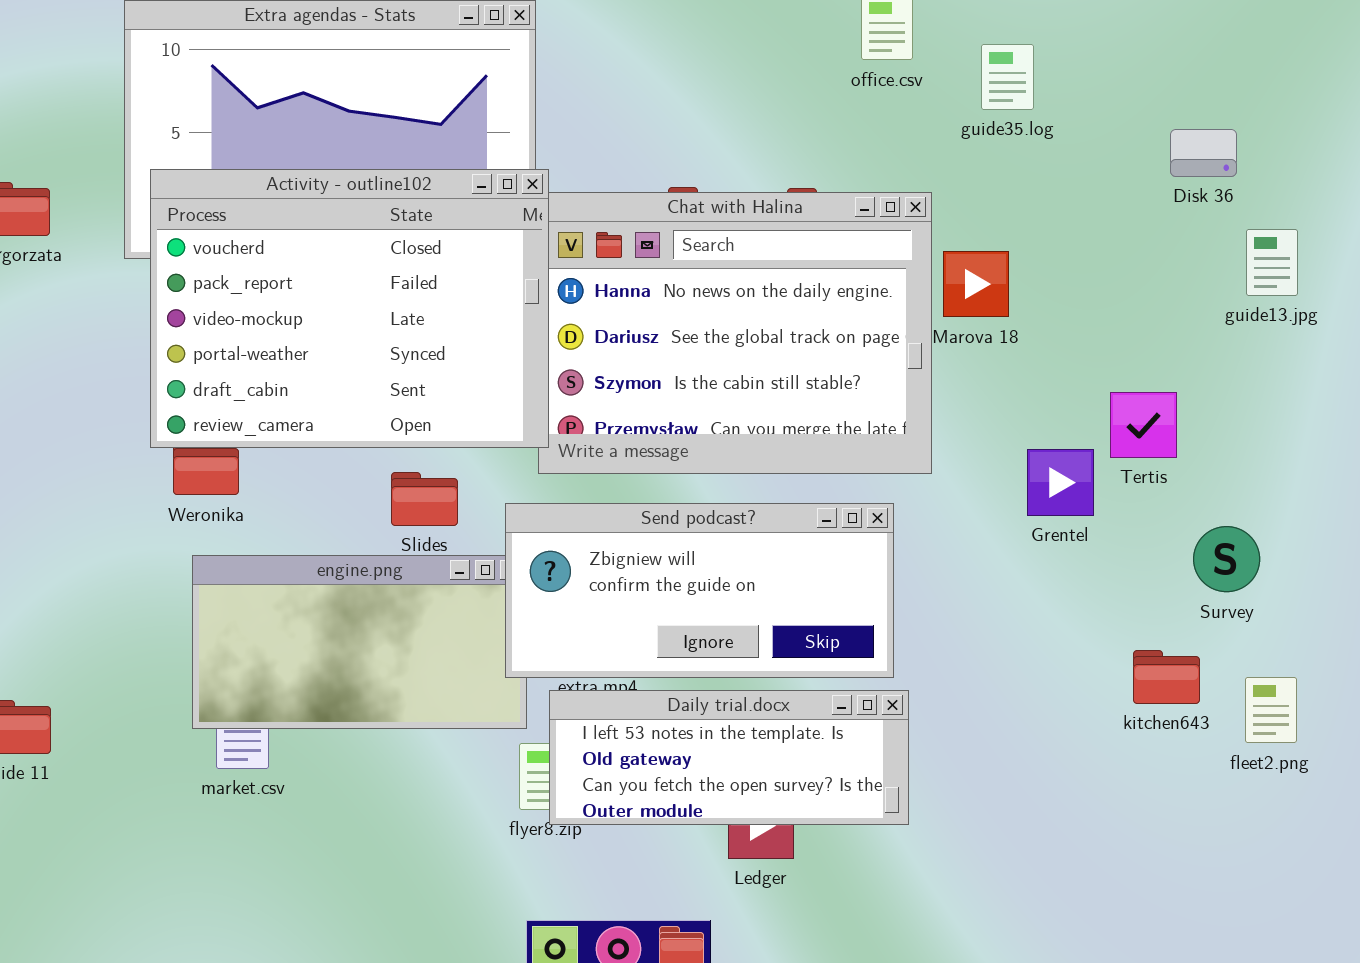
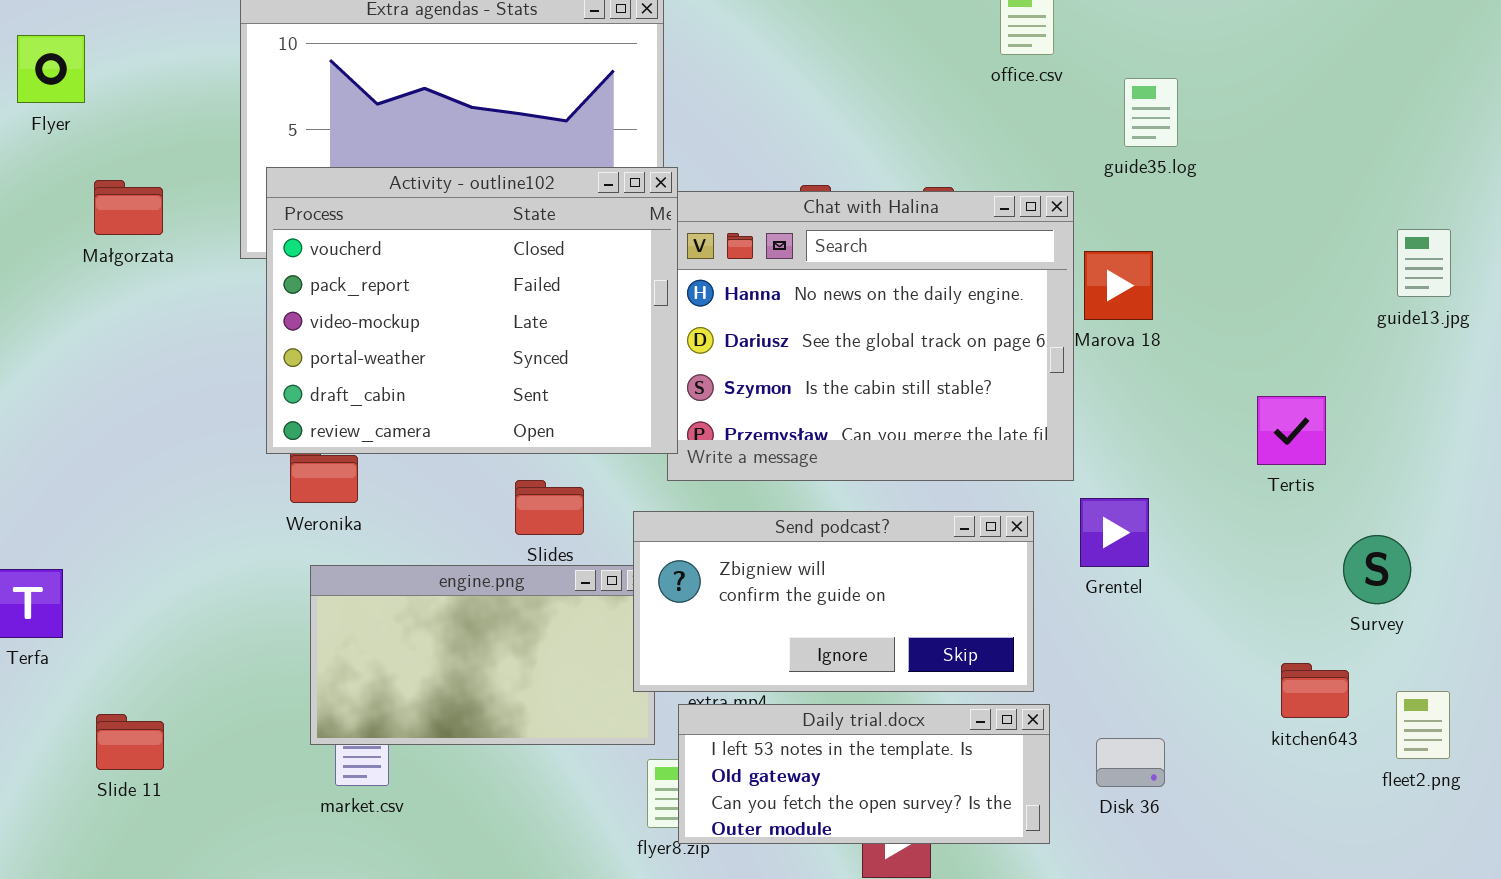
guide35.log: [981,44,1034,110] -> [1124,78,1178,147], moved
Disk 36: [1170,129,1237,177] -> [1096,738,1165,787], moved
Grentel: [1027,449,1094,516] -> [1080,498,1149,567], moved

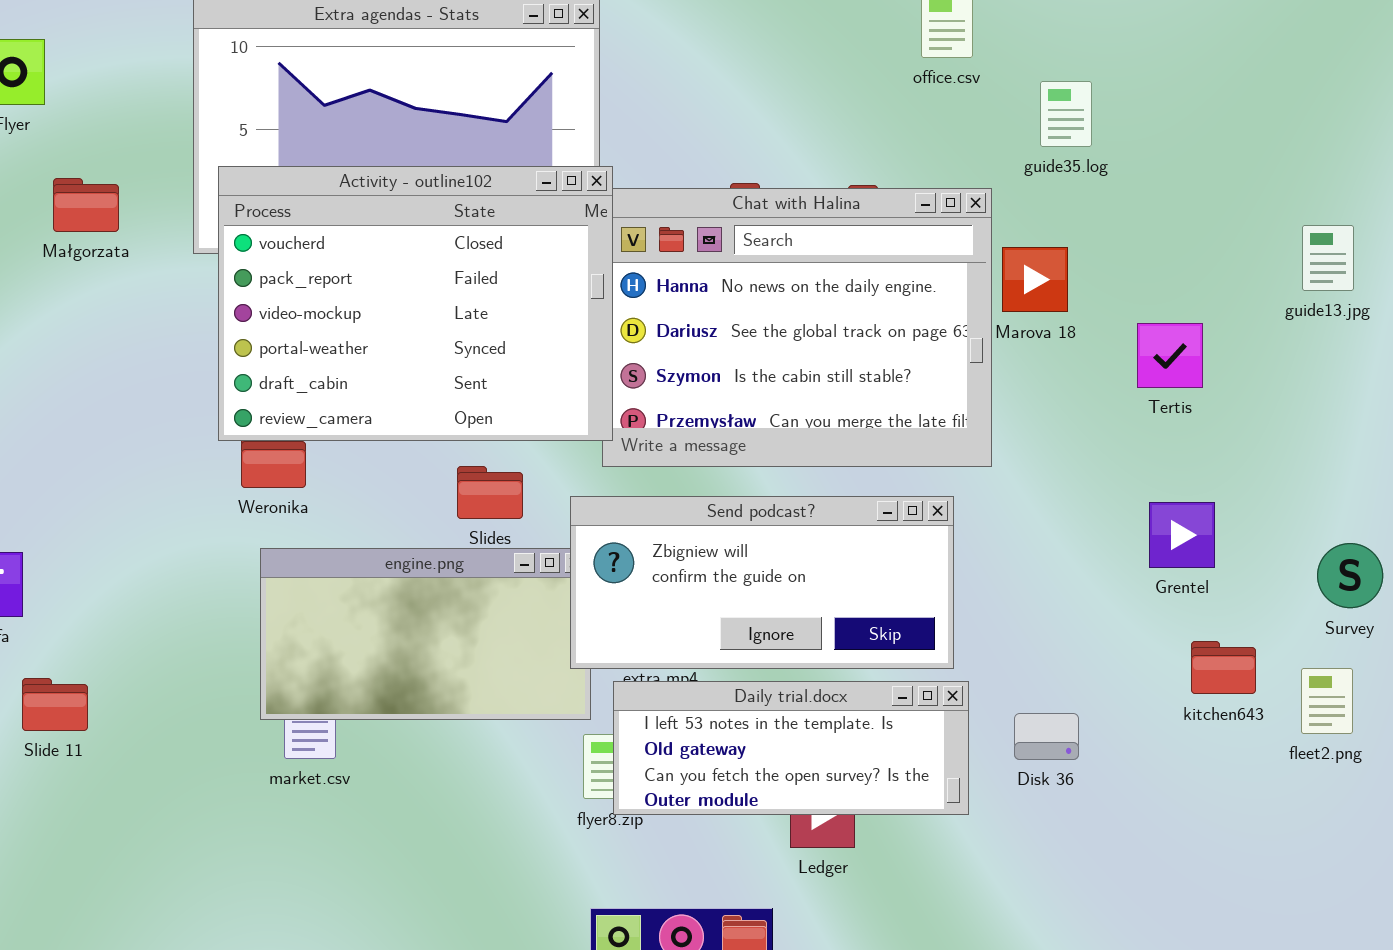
Tertis: [1257,396,1326,465] -> [1137,323,1203,388], moved
Grentel: [1080,498,1149,567] -> [1149,502,1215,568], moved
Survey: [1343,535,1411,604] -> [1317,543,1383,608], moved
Slide 11: [96,714,164,770] -> [22,678,88,731], moved

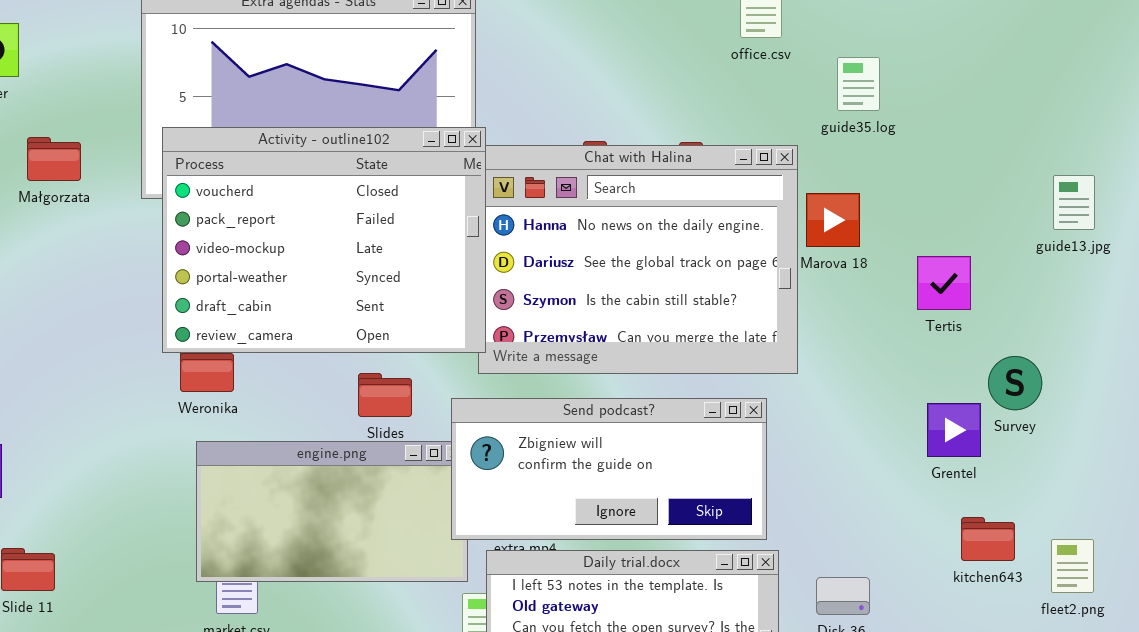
Survey: [1317,543,1383,608] -> [988,356,1042,410], moved

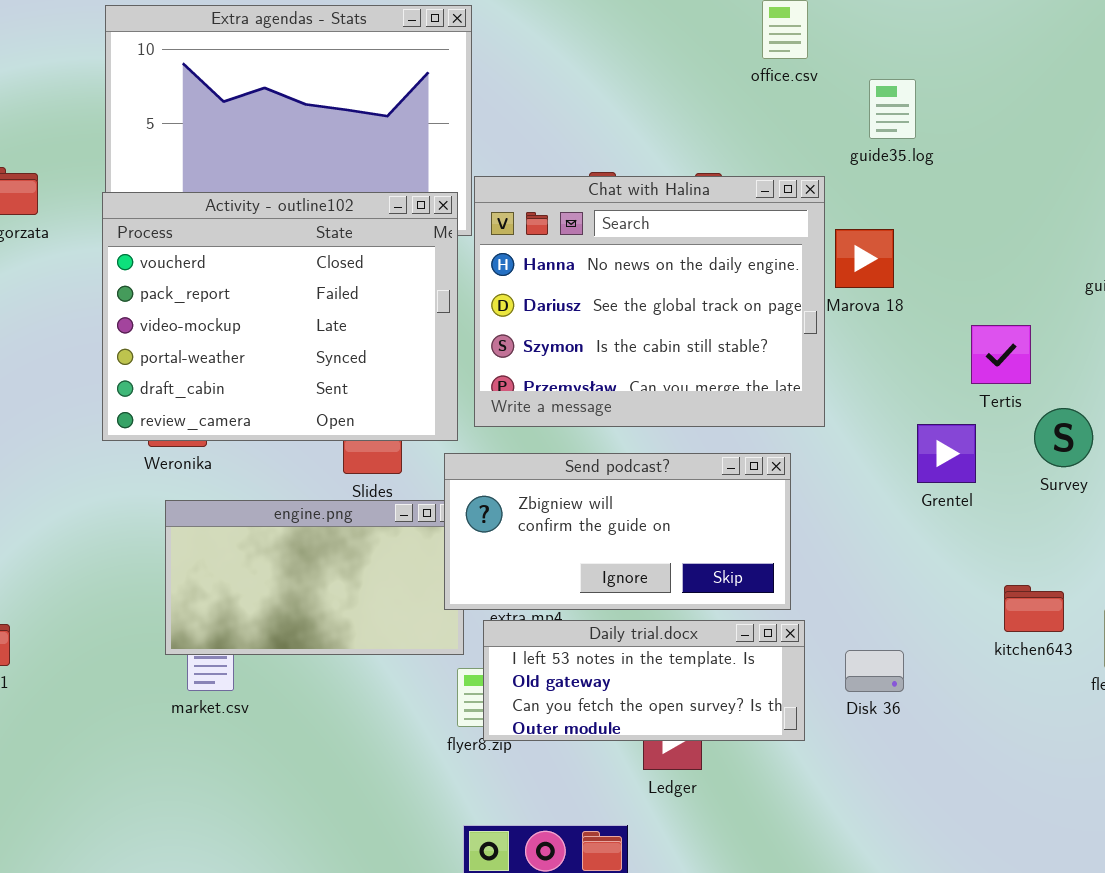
Activity - outline102: [162,127,486,353] -> [102,192,458,441], moved
Tertis: [917,256,971,310] -> [971,325,1031,384], moved
Grentel: [927,403,981,457] -> [917,424,976,483], moved

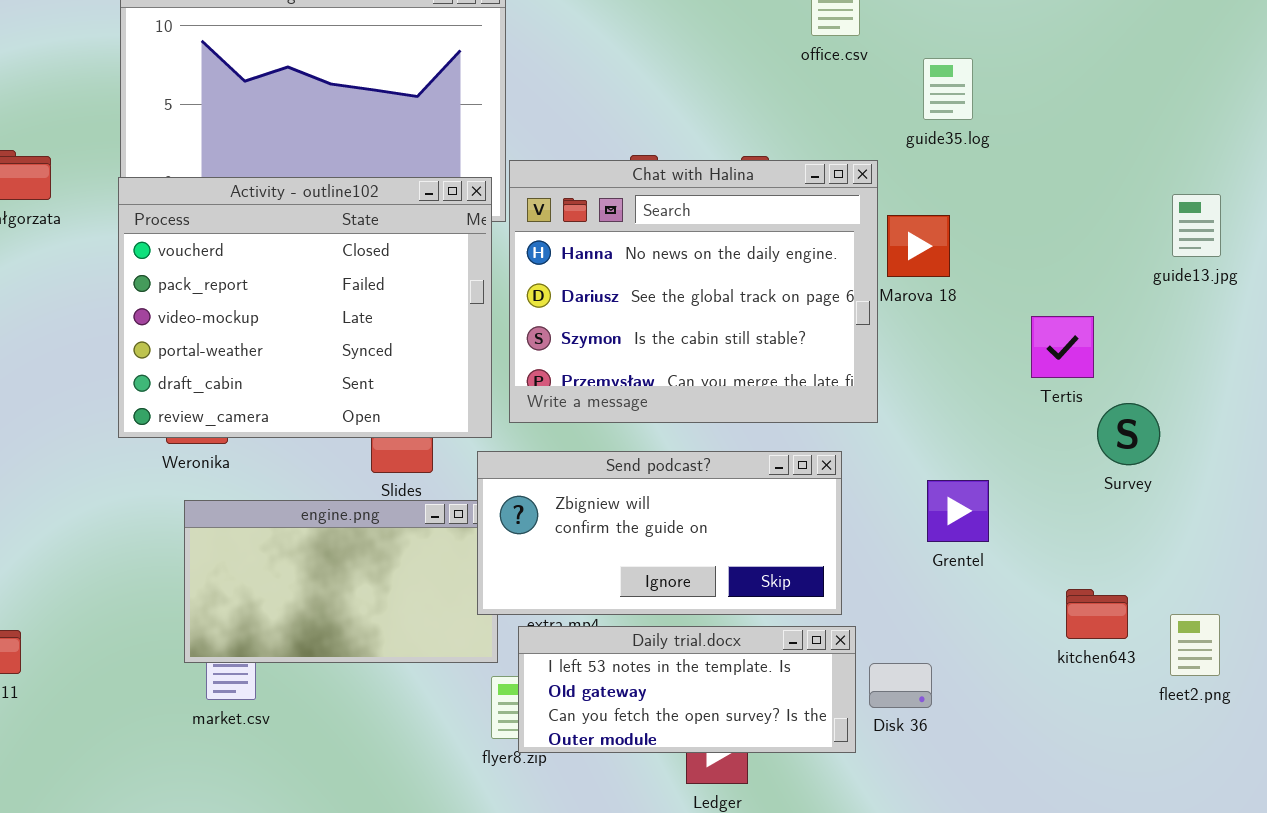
Grentel: [917,424,976,483] -> [927,480,989,542], moved
Disk 36: [845,650,904,692] -> [869,663,932,708], moved

